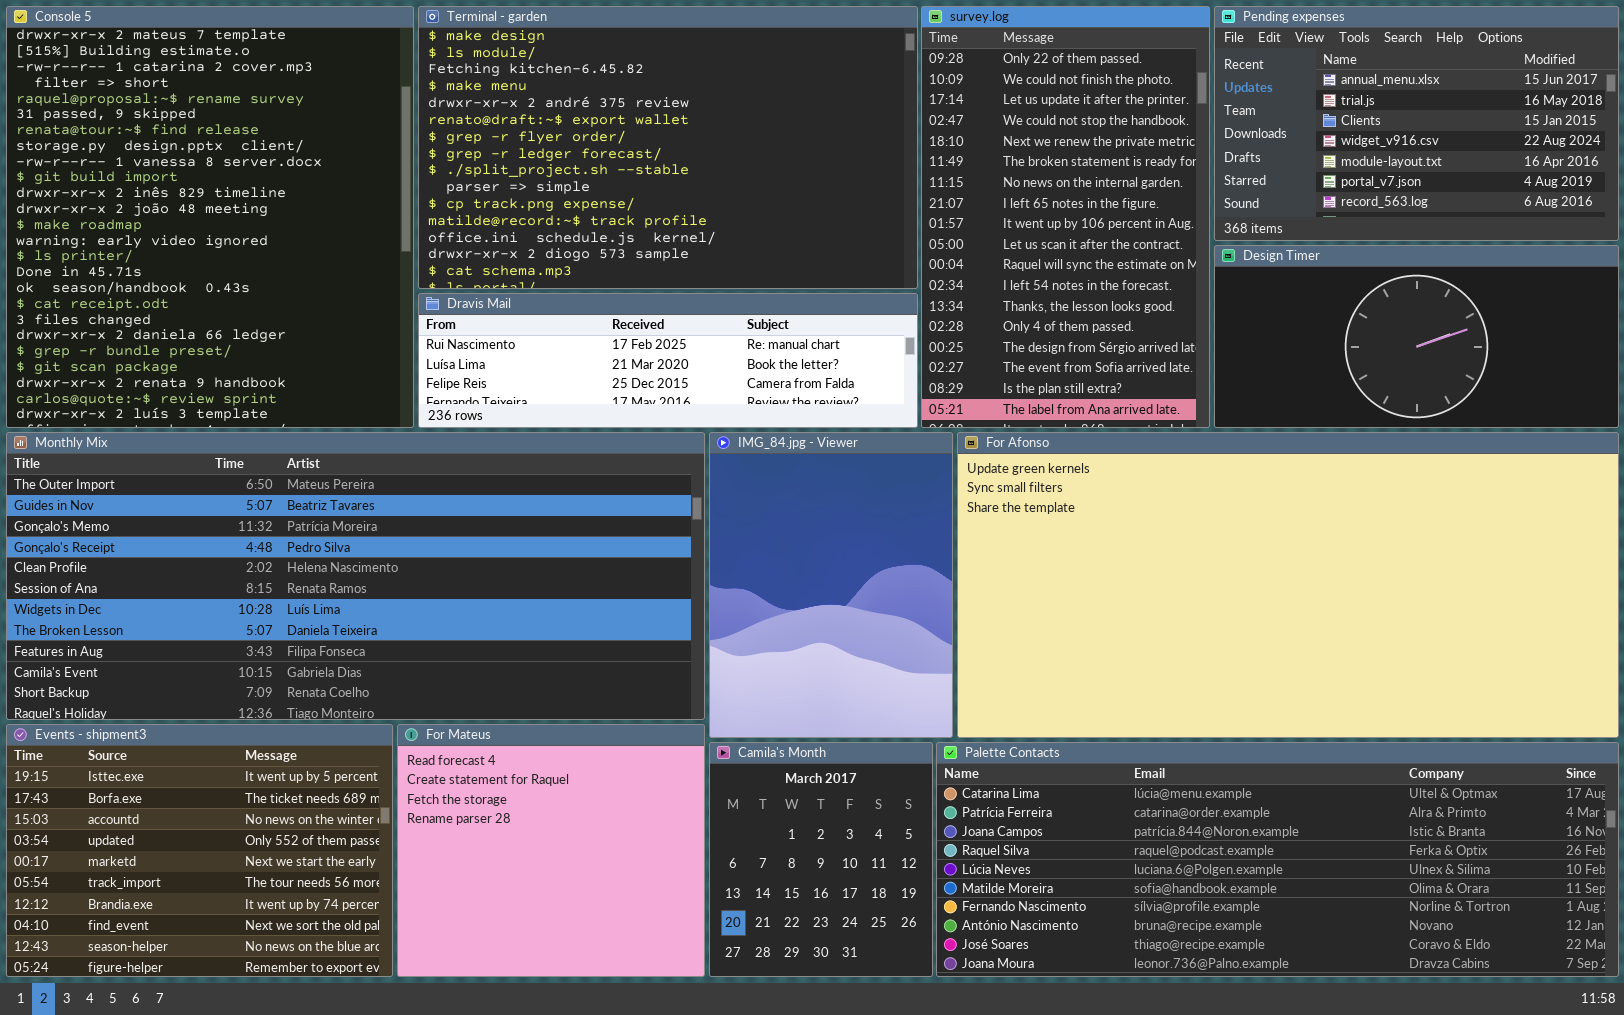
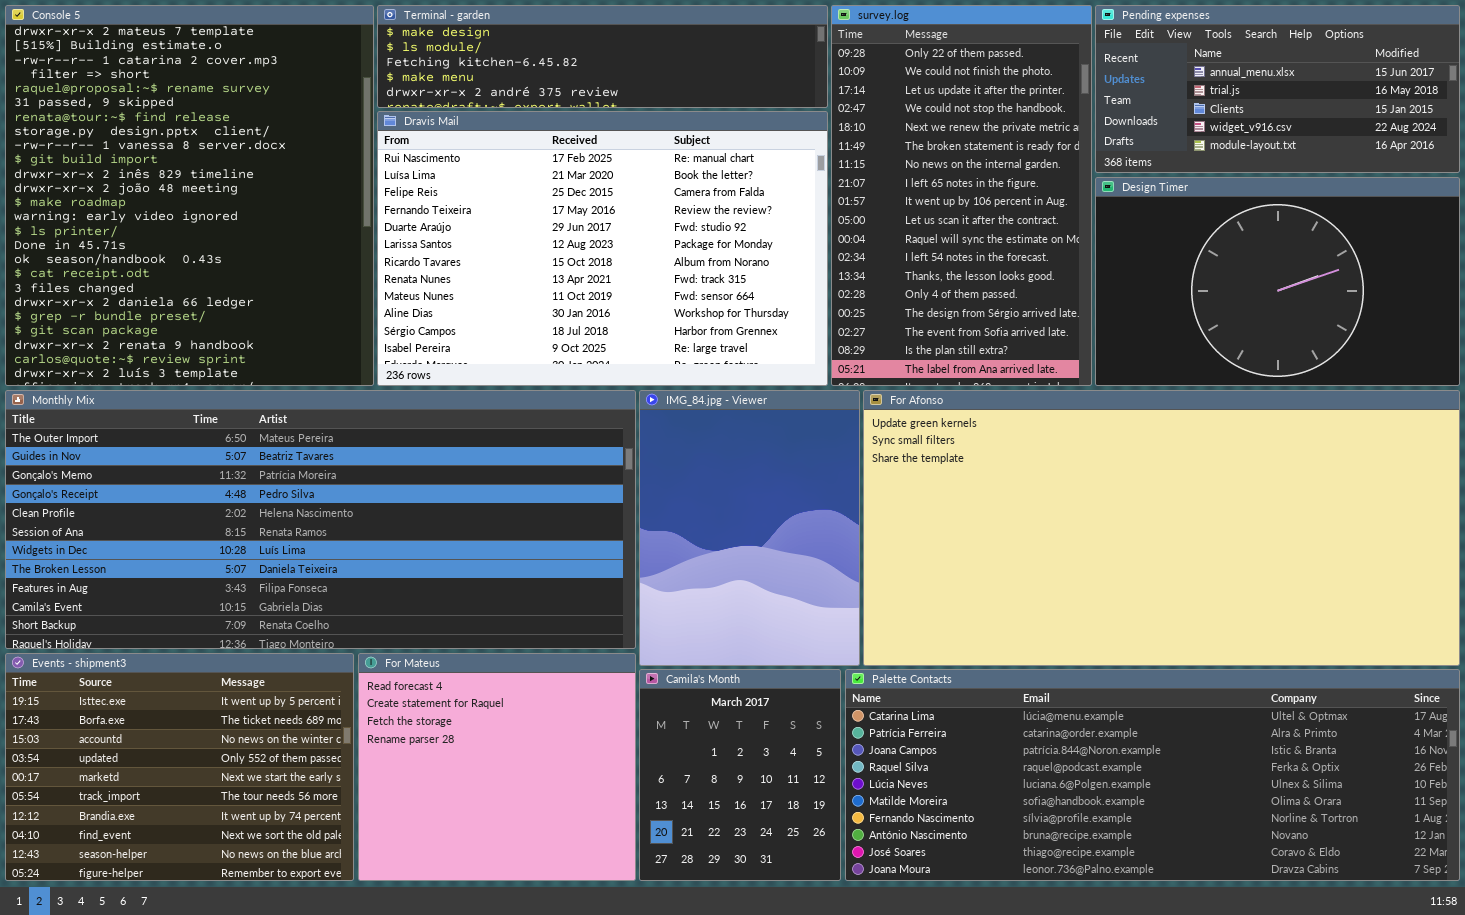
Terminal - garden: [418,6,918,289] -> [377,5,828,108], resized
Pending expenses: [1214,6,1619,241] -> [1095,5,1460,173], resized
Design Timer: [1214,245,1619,428] -> [1095,177,1460,386], resized
Dravis Mail: [418,293,918,428] -> [377,111,828,386], resized

